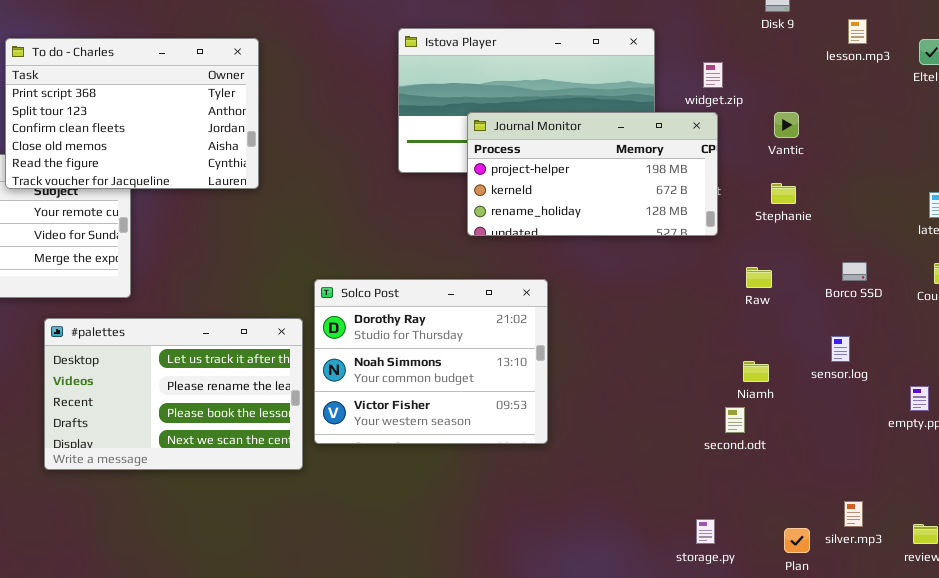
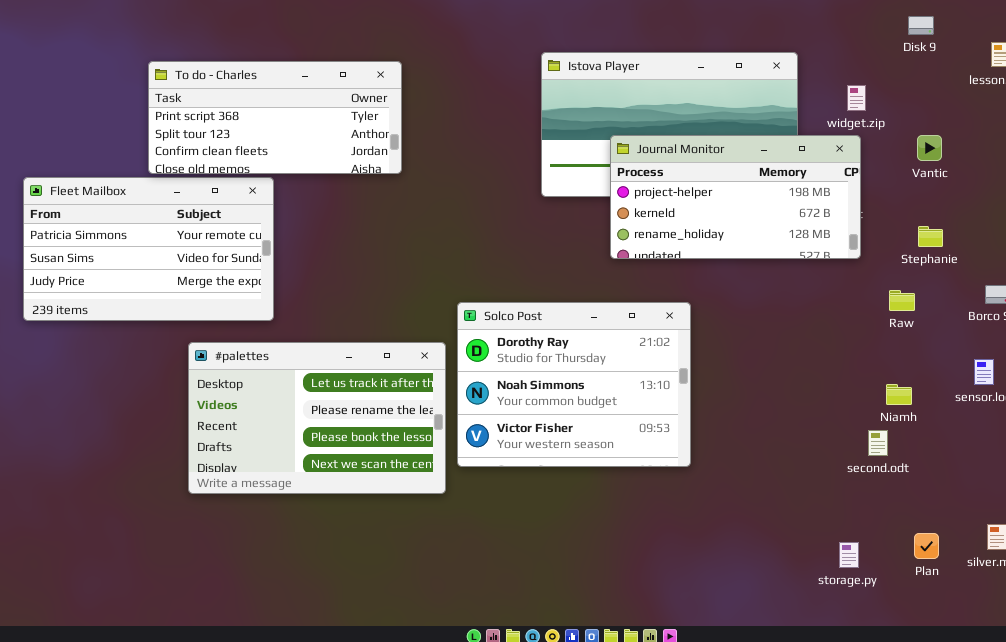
To do - Charles: [5,38,259,189] -> [148,61,402,174], resized
Stephanie: [771,183,796,204] -> [918,226,943,247], moved
Plan: [784,528,810,553] -> [914,533,939,559], moved

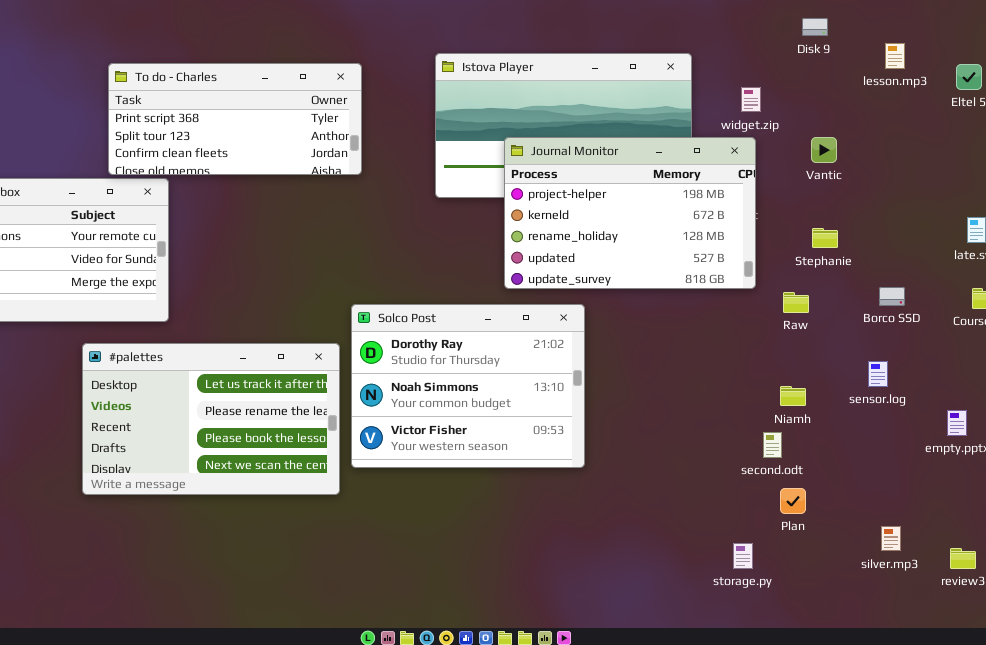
To do - Charles: [148,61,402,174] -> [108,63,362,175], moved
Journal Monitor: [610,135,861,259] -> [504,137,756,289], resized
Plan: [914,533,939,559] -> [780,488,806,514], moved

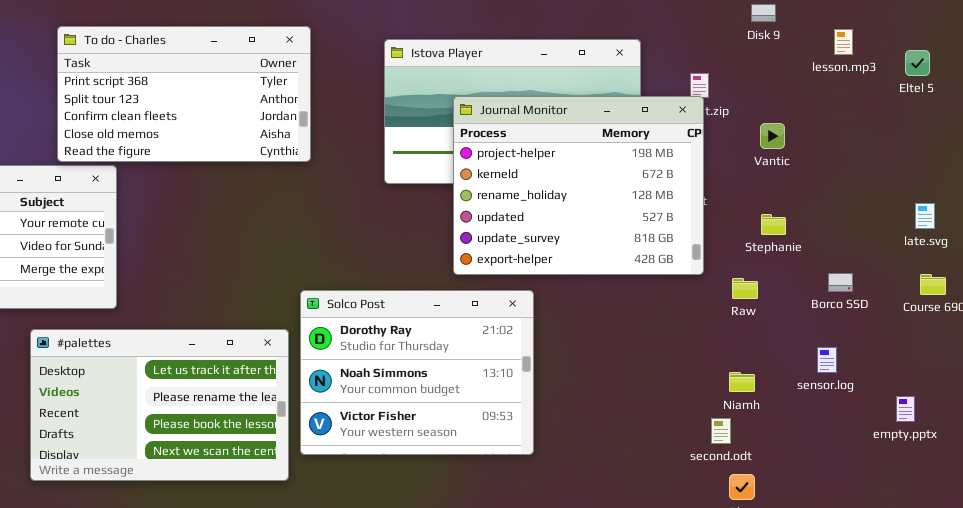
To do - Charles: [108,63,362,175] -> [57,26,311,162], resized
Journal Monitor: [504,137,756,289] -> [453,96,704,275], resized

